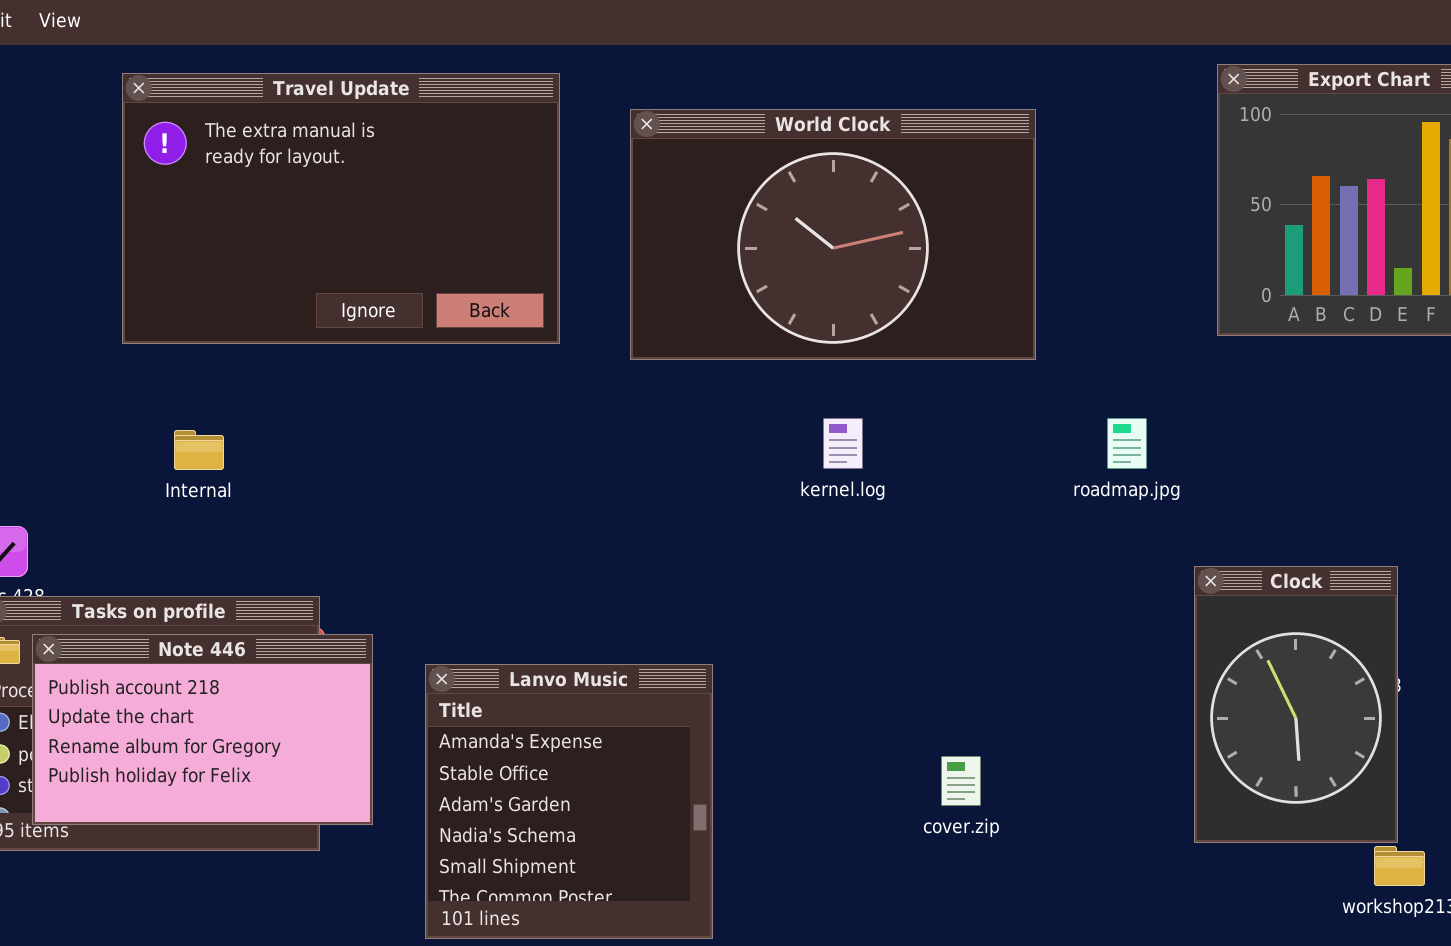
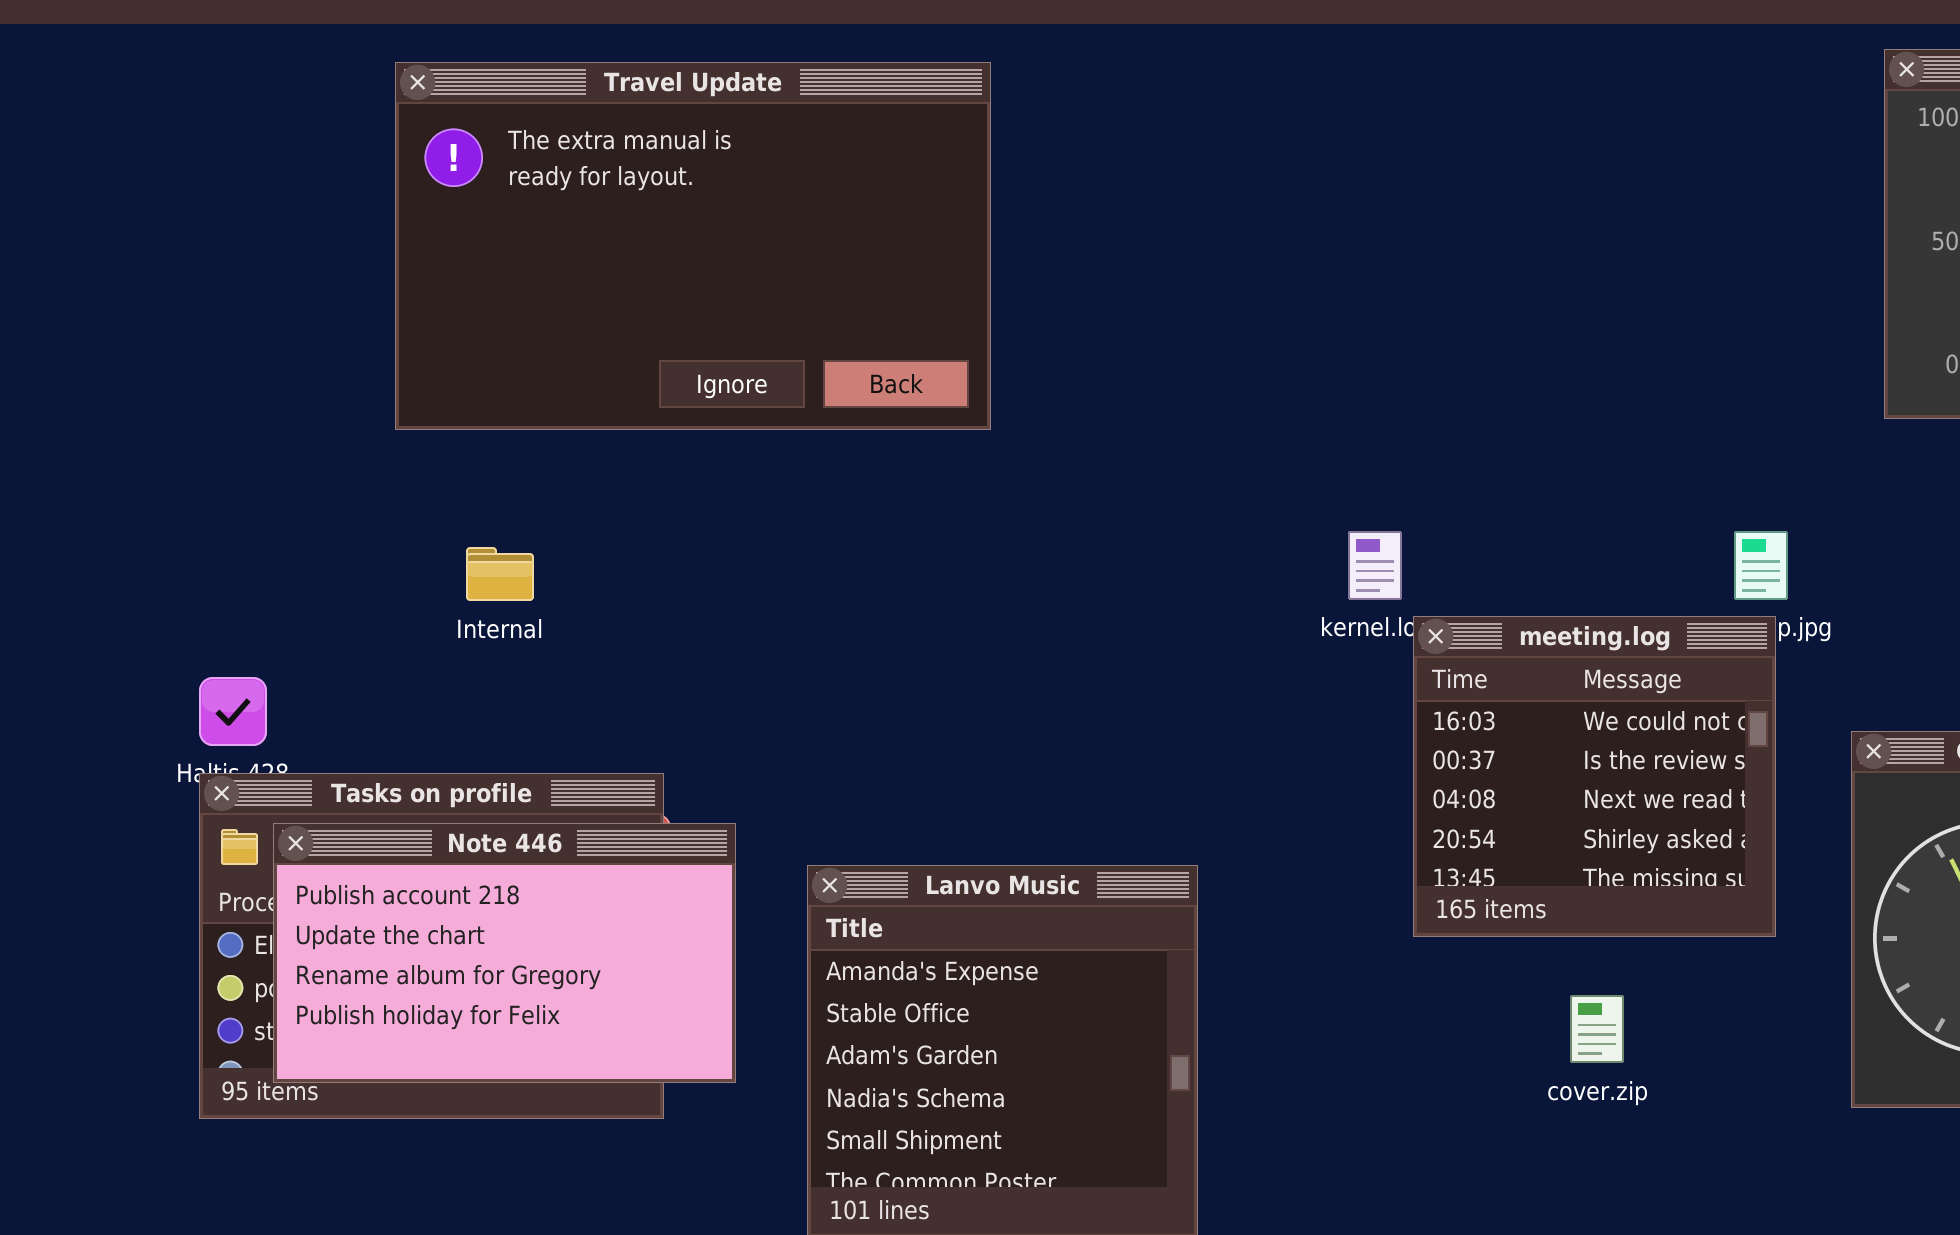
World Clock: [630,109,1036,360] -> none, closed
meeting.log: none -> [1413,616,1776,937], opened
cover.zip: [941,756,981,806] -> [1570,995,1624,1063], moved

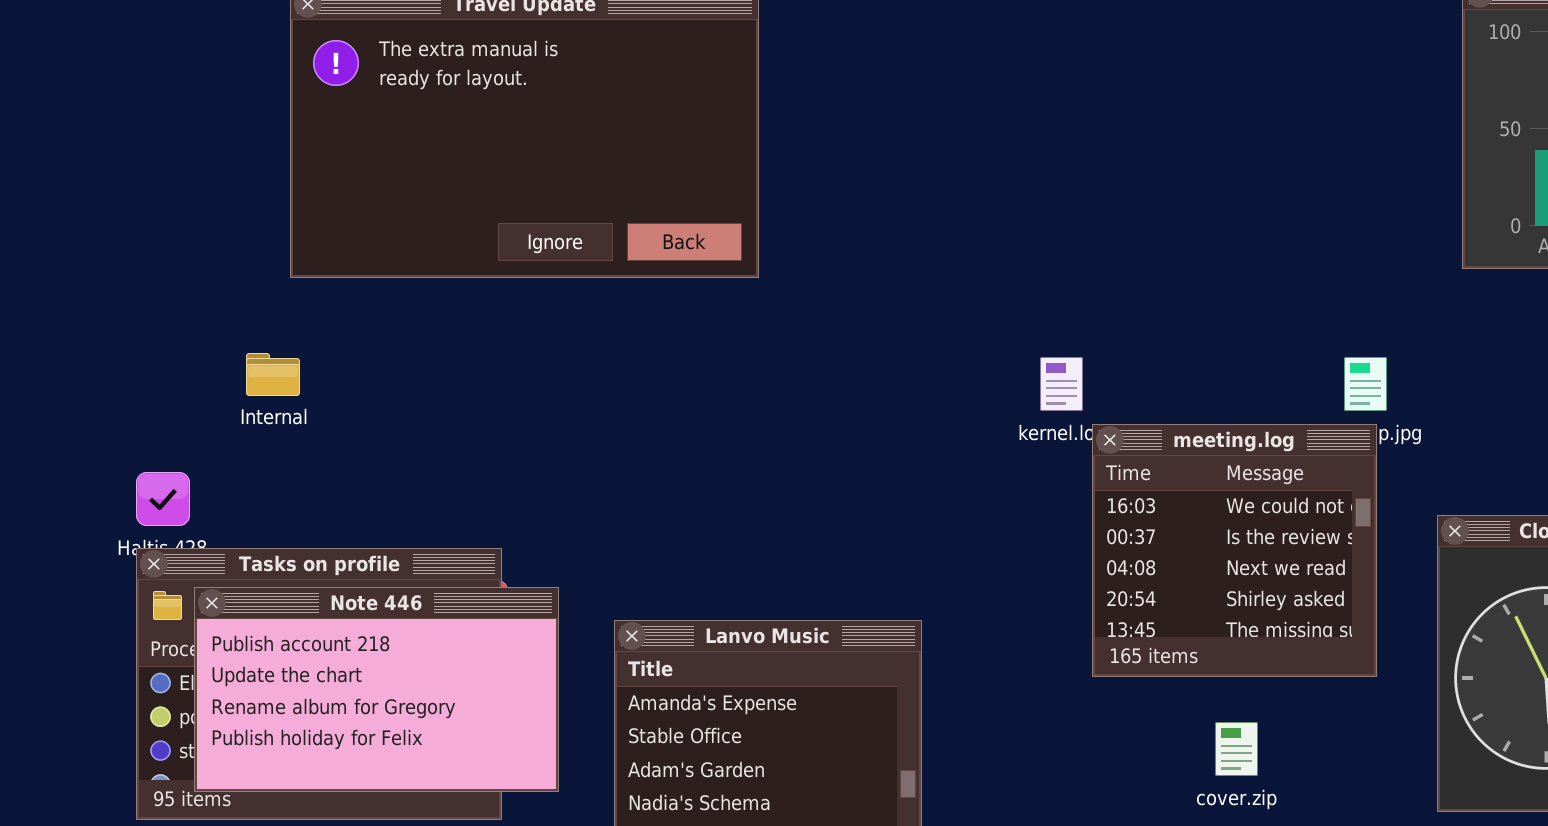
Internal: [466,547,534,601] -> [246,353,300,396], moved

